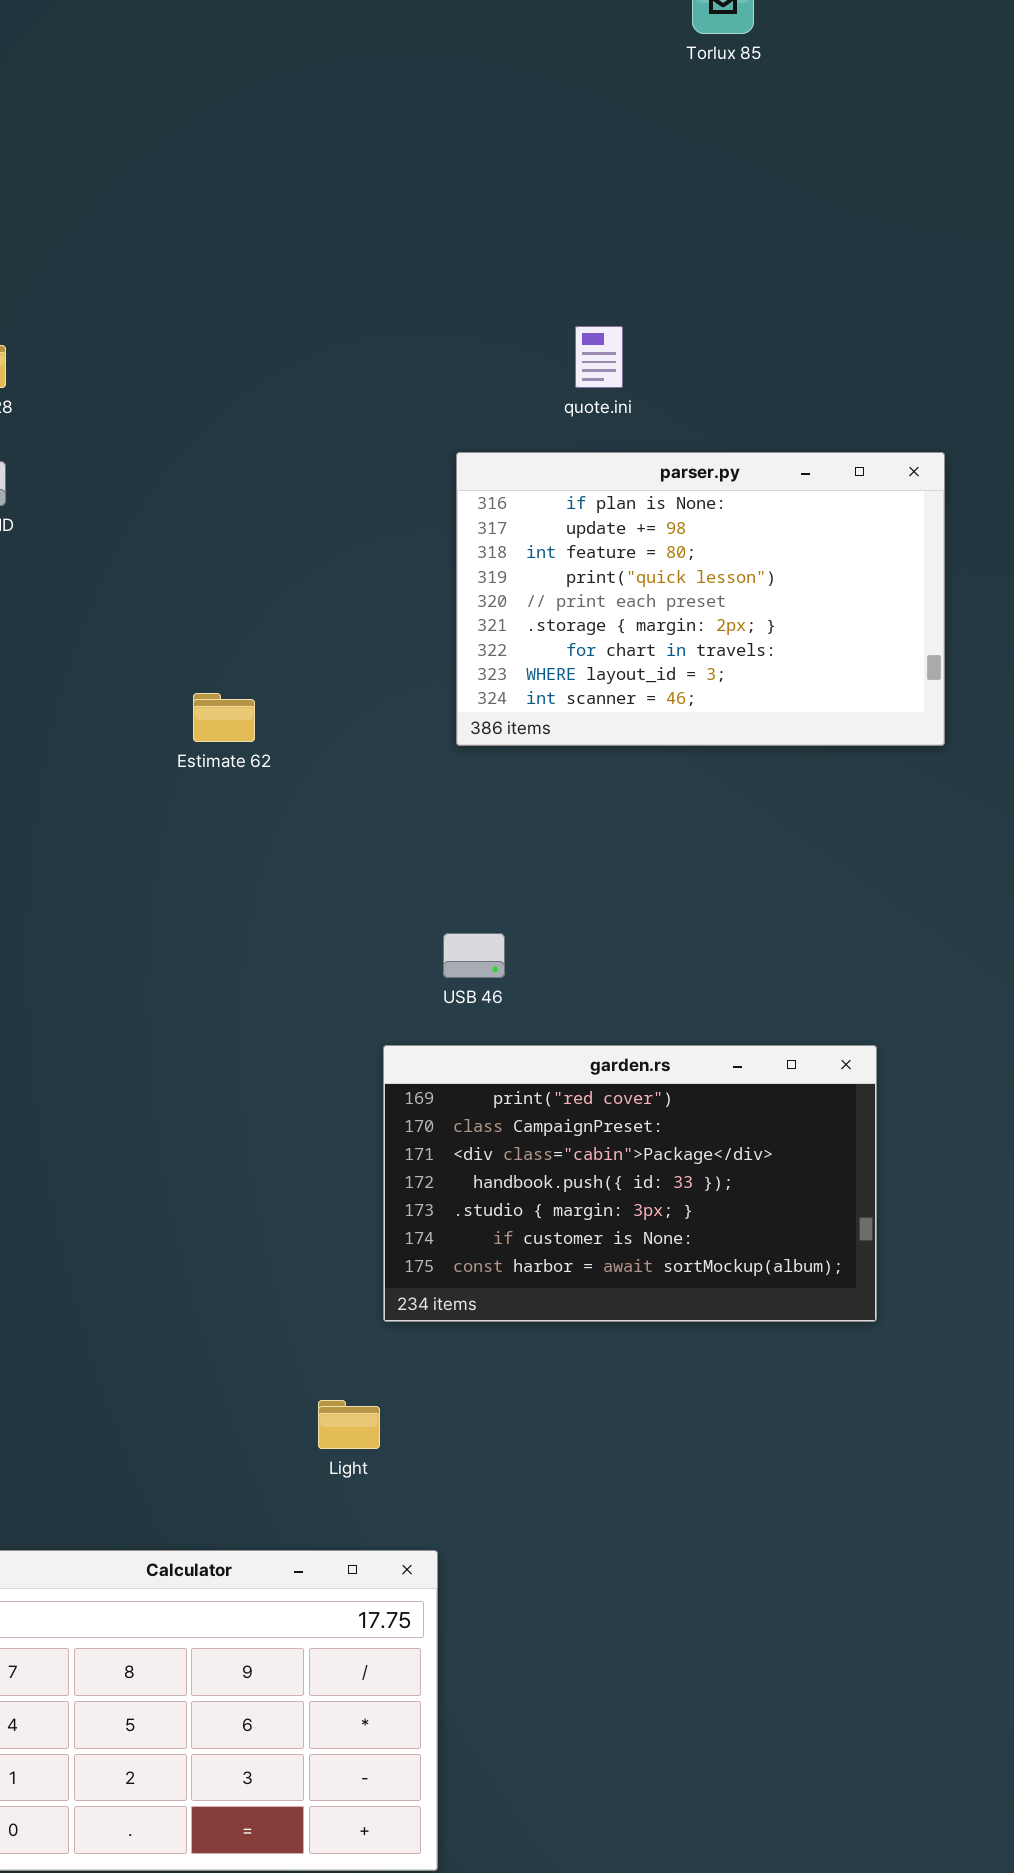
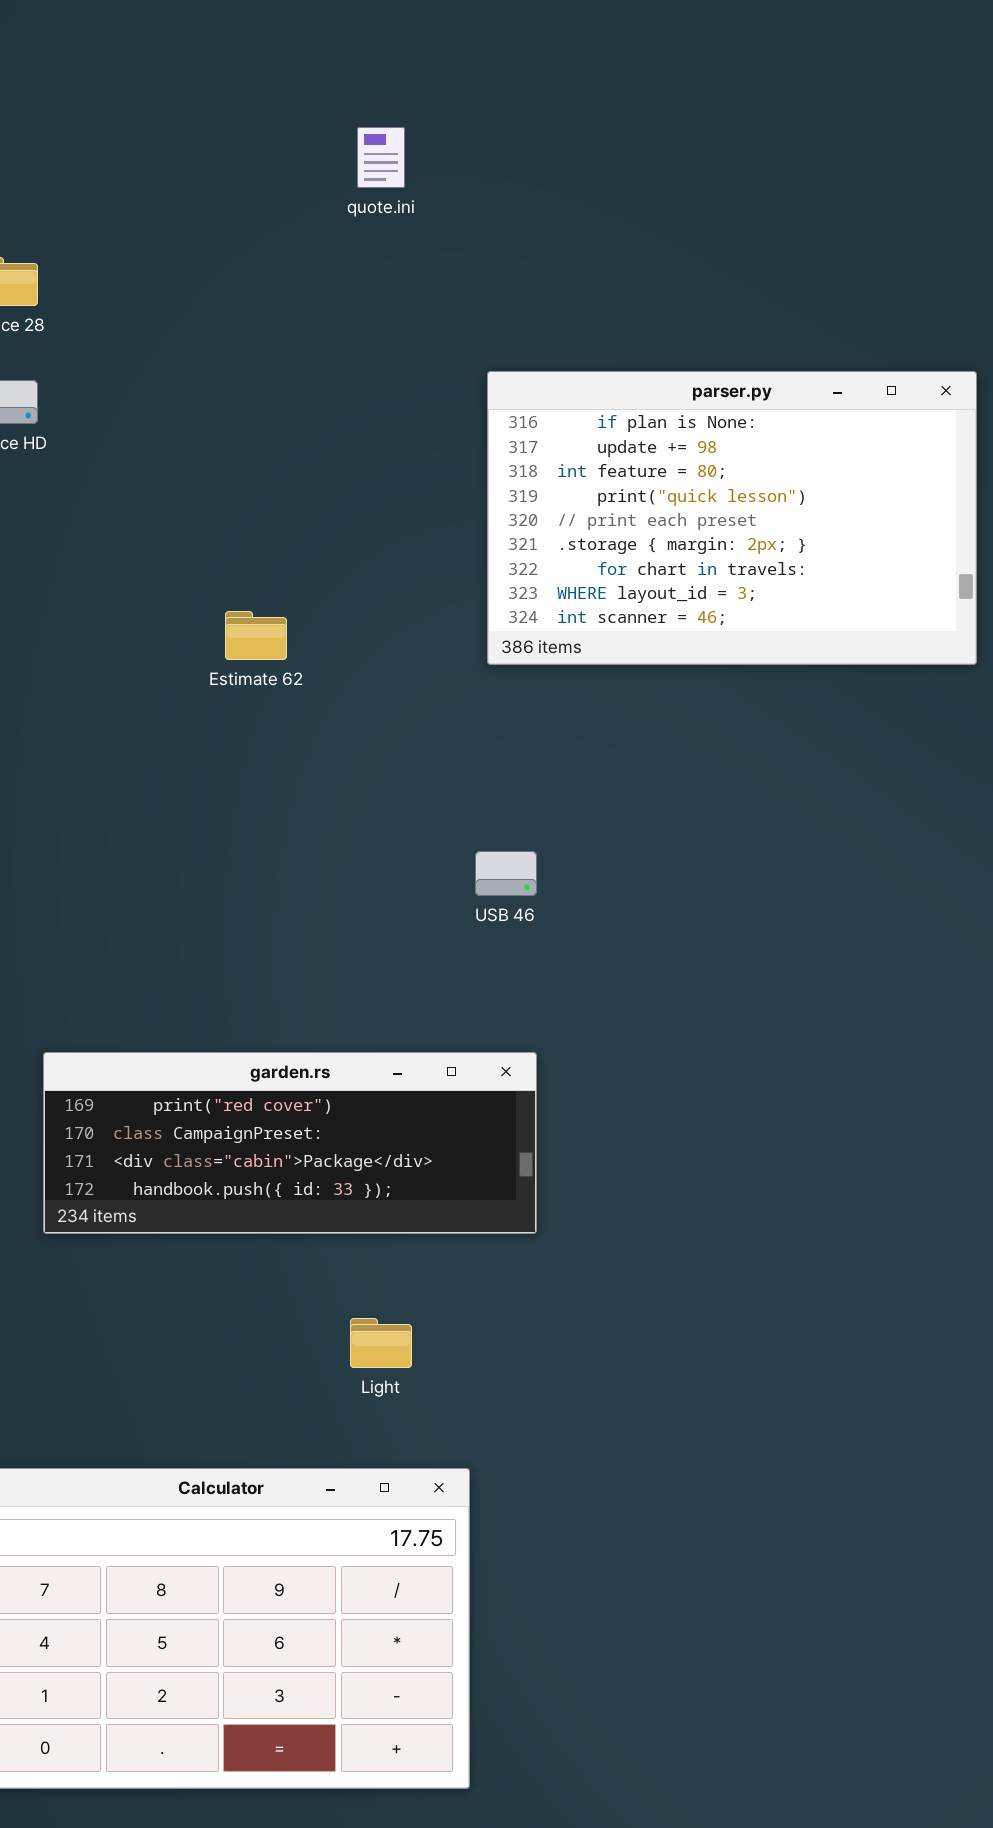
quote.ini: [575,326,623,388] -> [357,127,405,188], moved
garden.rs: [383,1045,877,1322] -> [43,1052,537,1234], moved, resized

